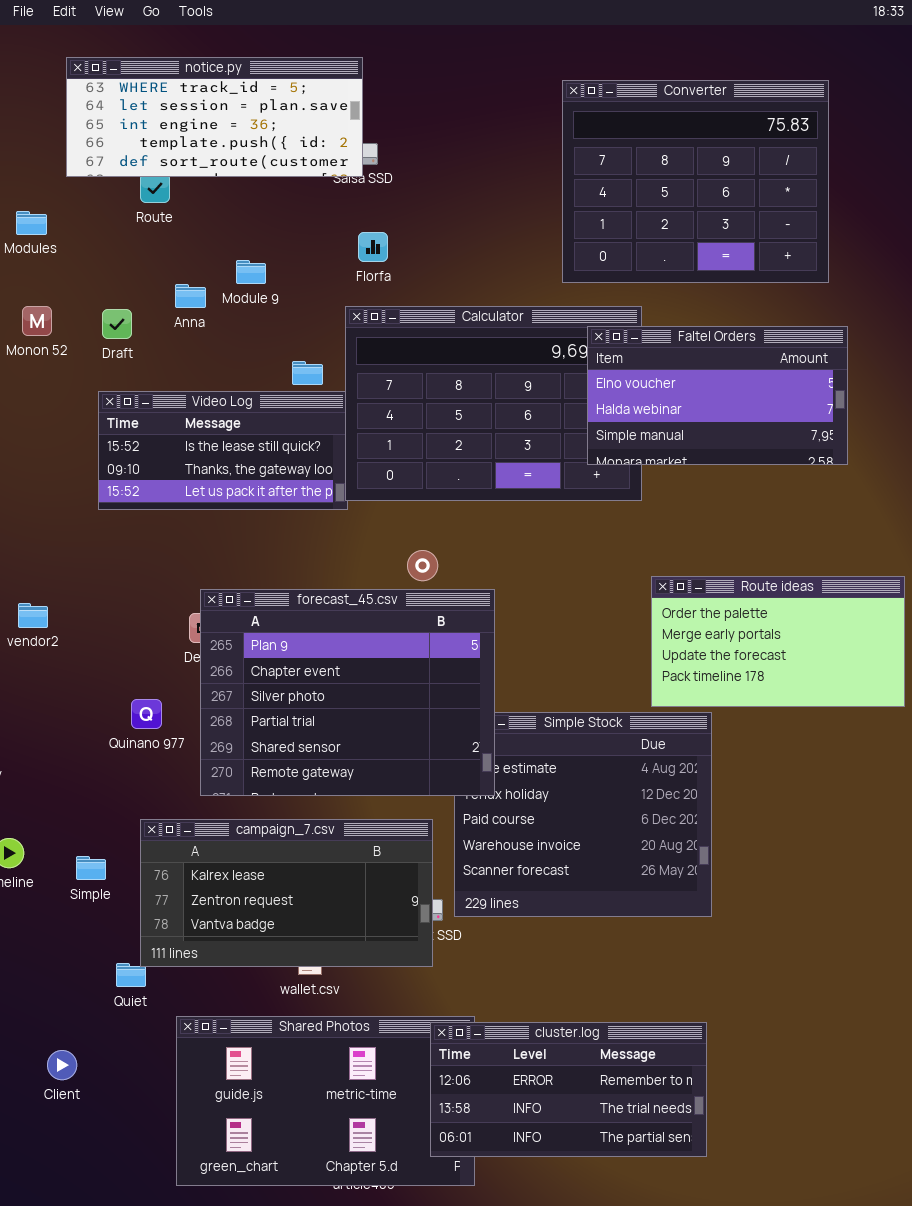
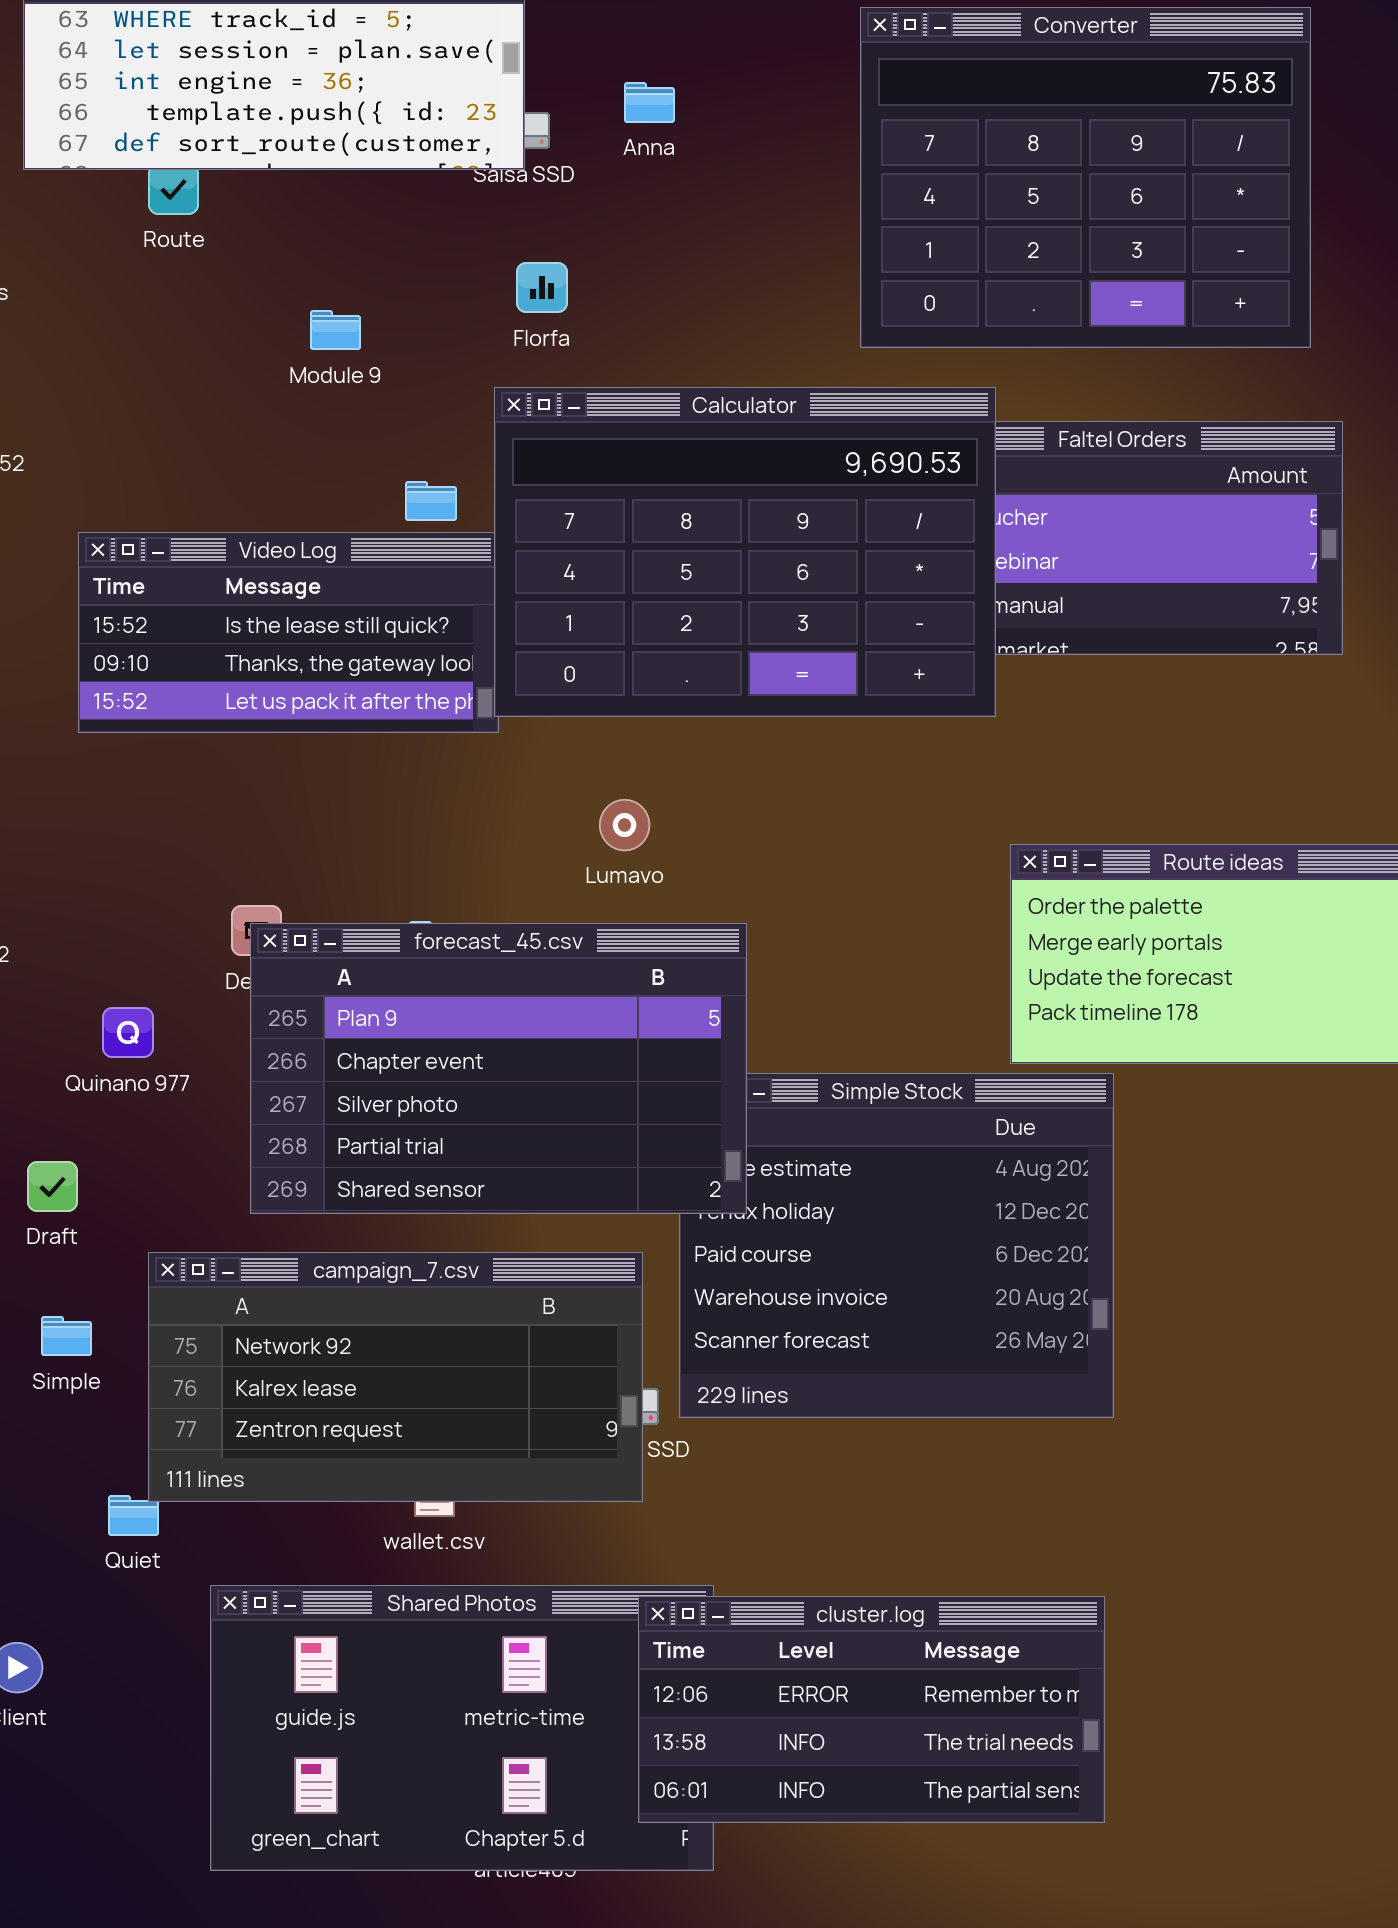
Anna: [175,284,206,308] -> [624,82,675,123], moved
Calculator: [345,306,642,501] -> [494,387,996,717], raised
Draft: [102,309,132,339] -> [27,1161,78,1212], moved
forecast_45.csv: [200,589,495,796] -> [250,923,747,1214], resized
Quinano 977: [131,699,162,729] -> [102,1007,154,1058], moved
campaign_7.csv: [140,819,433,967] -> [148,1252,643,1502], scrolled up 1 row

